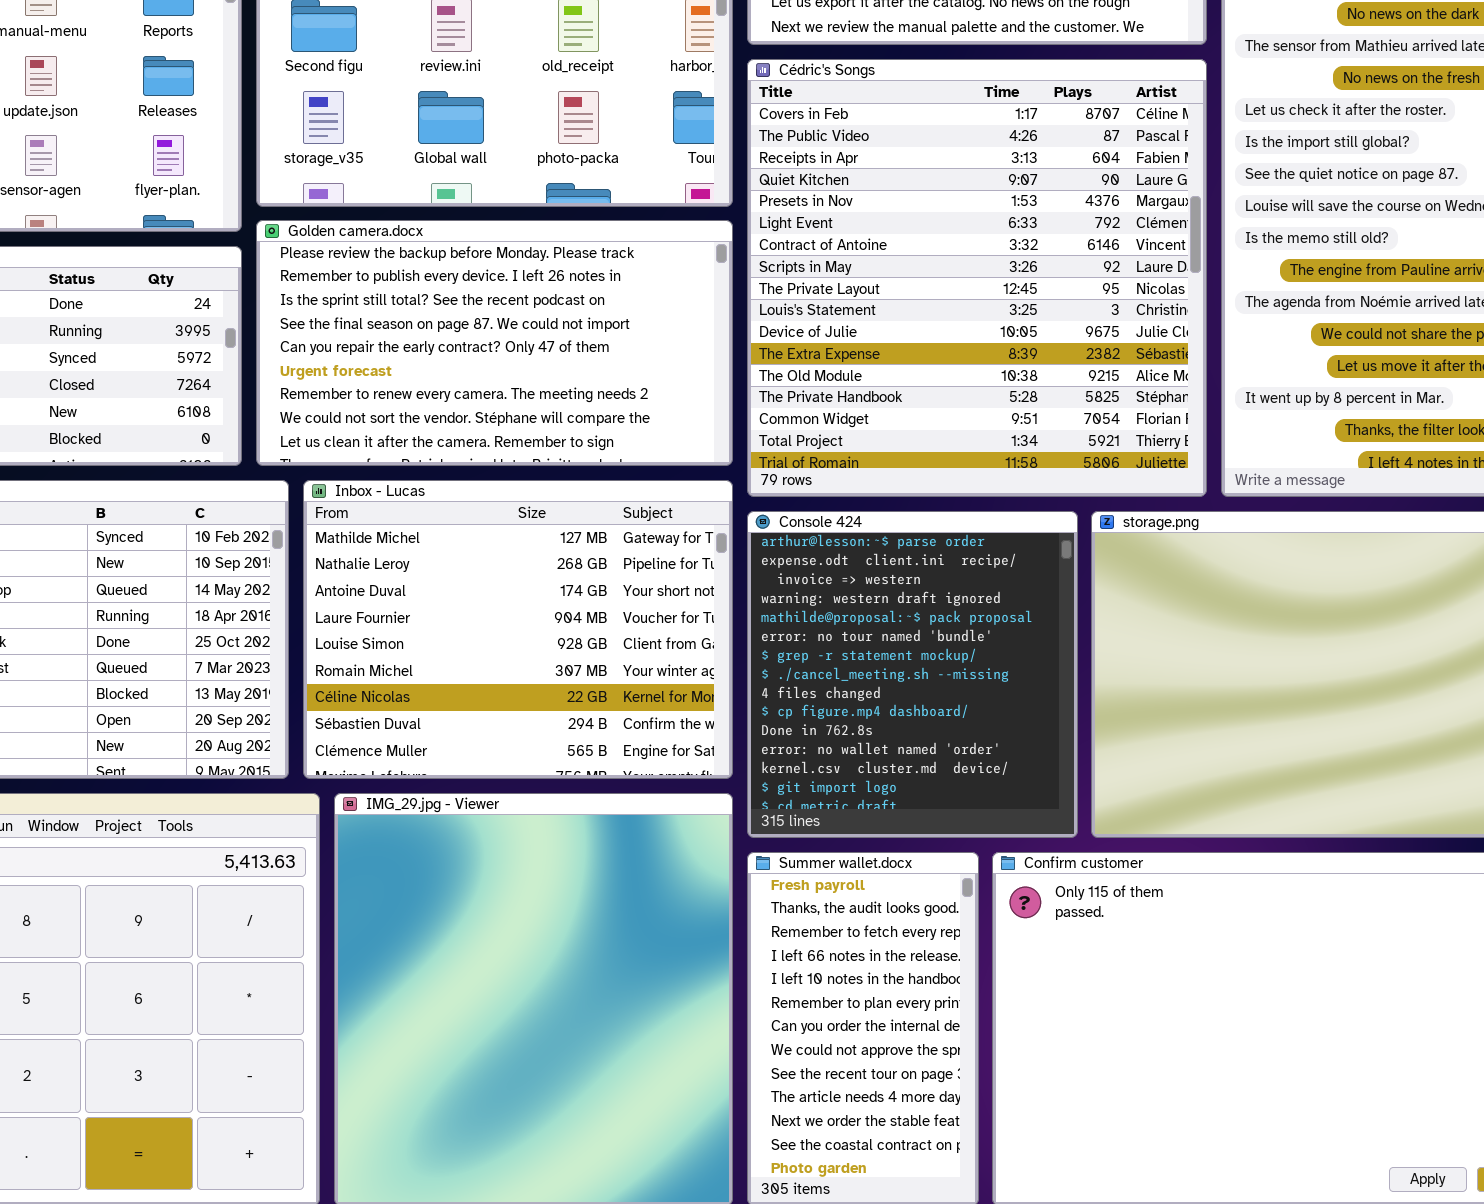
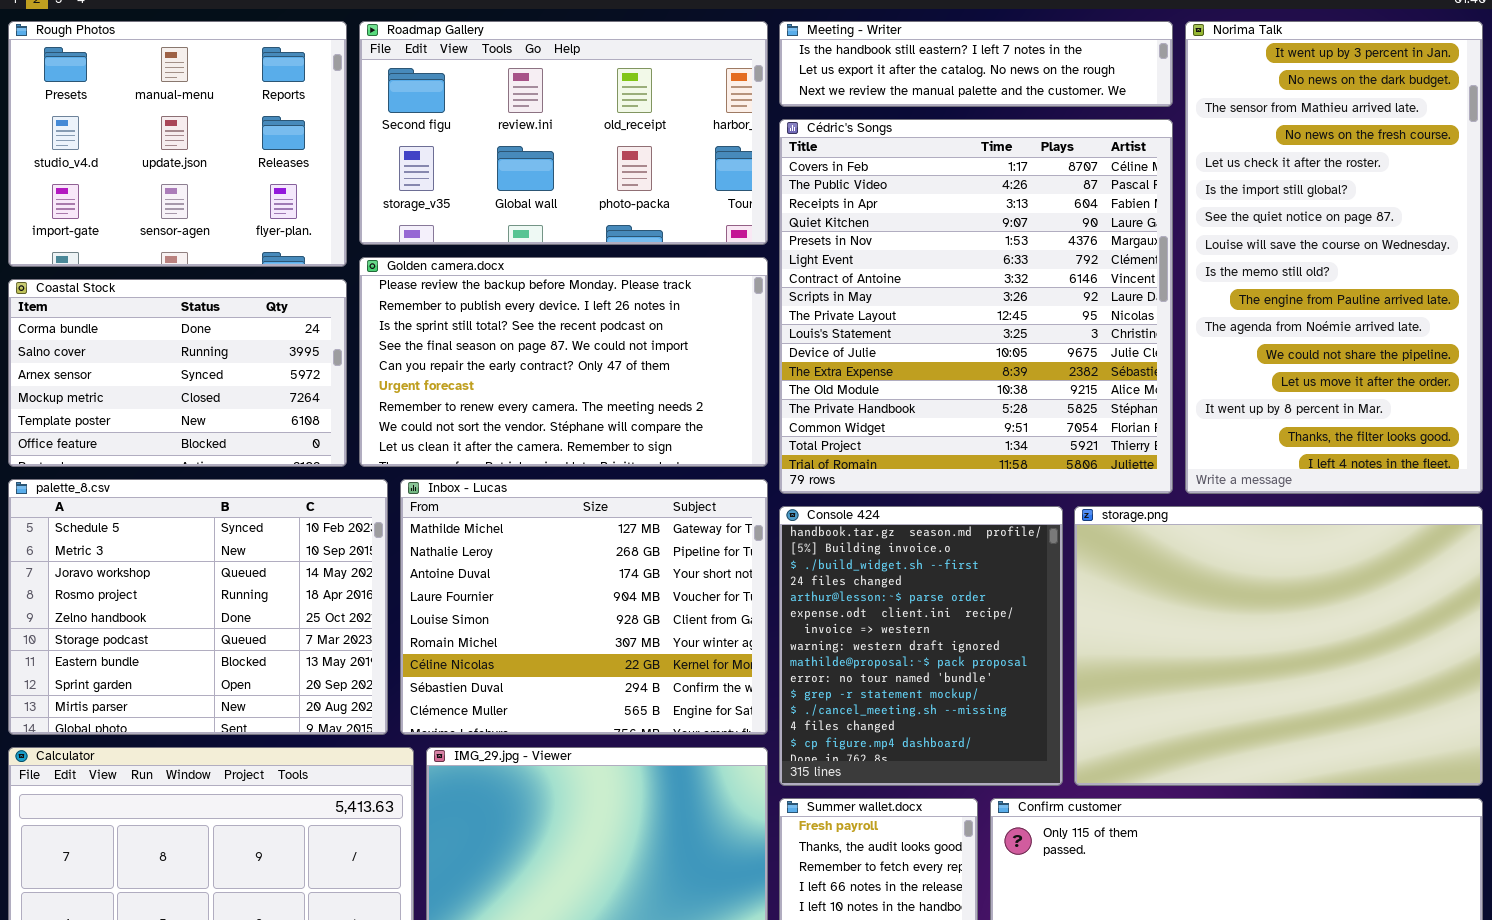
Console 424: [747,511,1078,838] -> [779,506,1063,786], scrolled up 4 rows

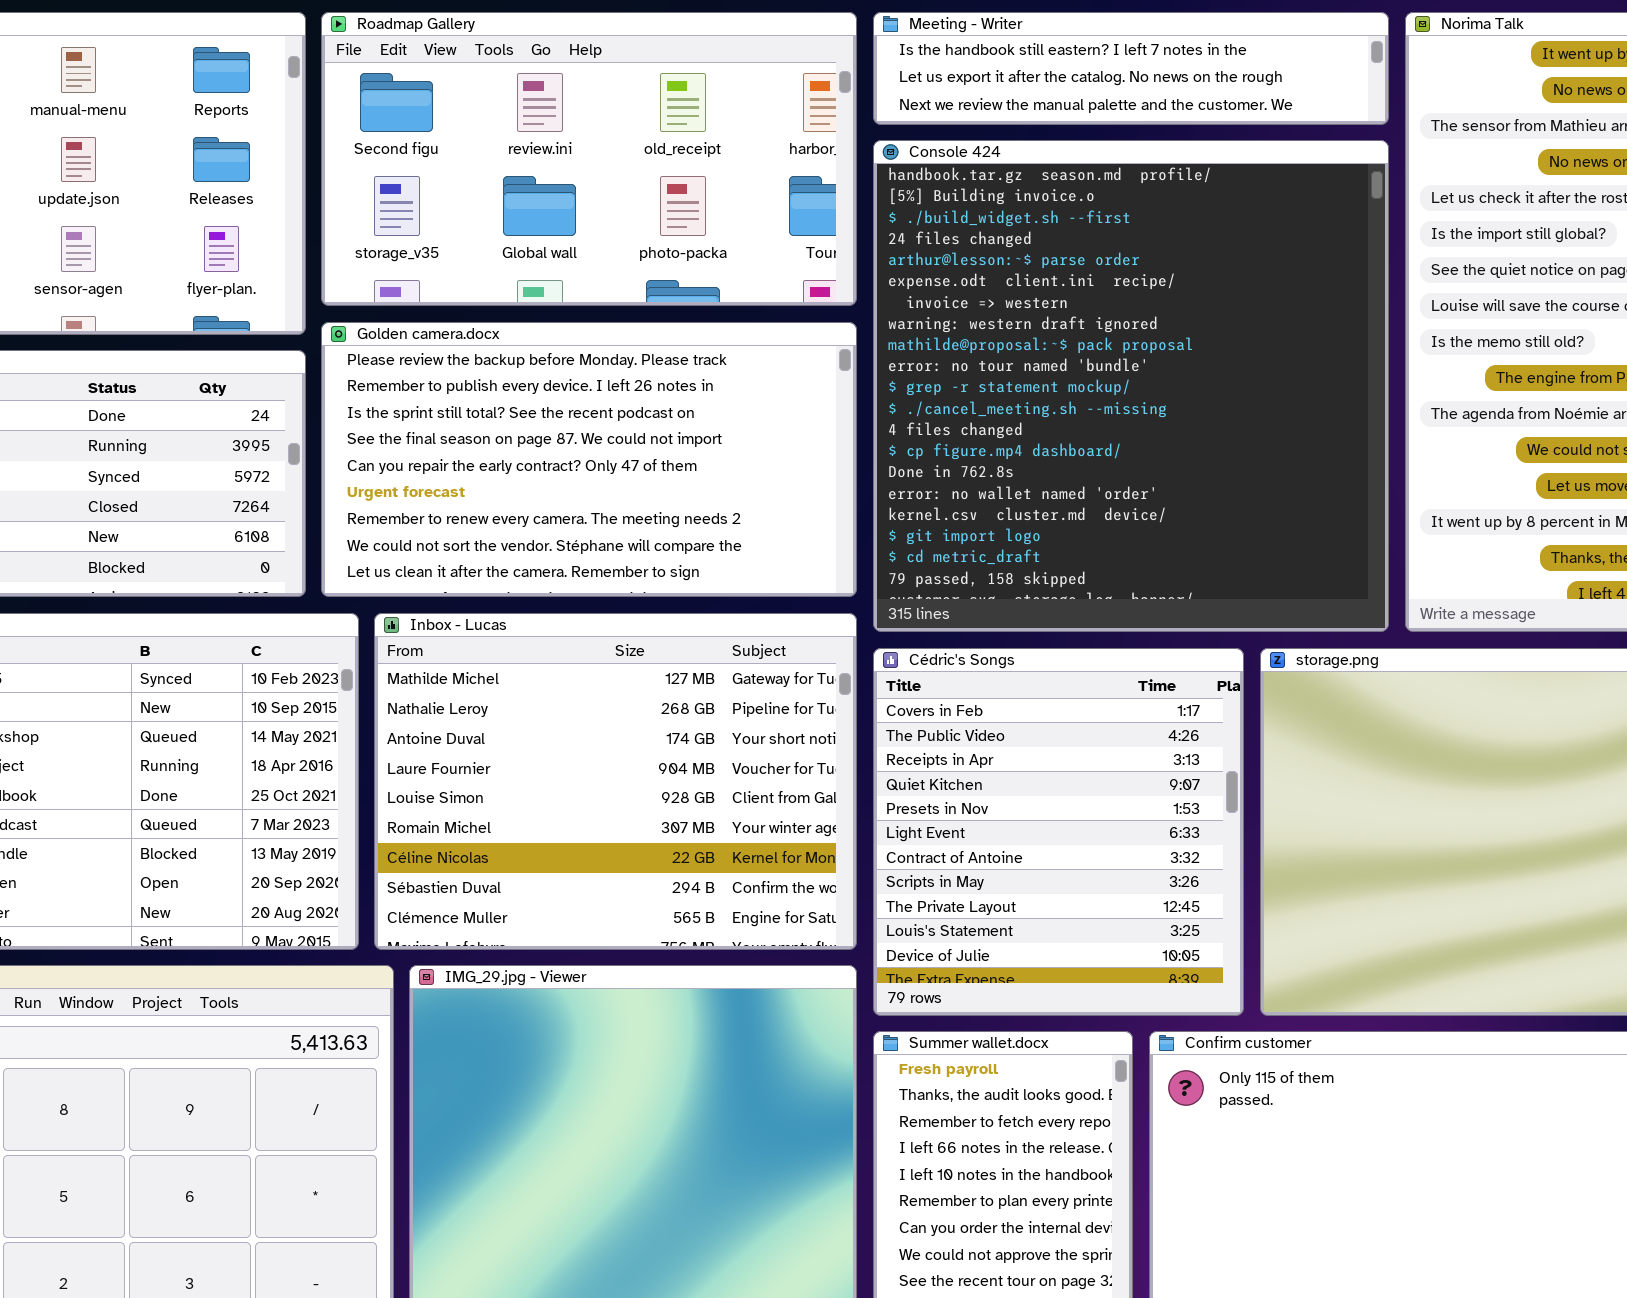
Cédric's Songs: [779,119,1173,494] -> [873,648,1244,1016], moved, resized
Console 424: [779,506,1063,786] -> [873,140,1389,632], moved, resized

